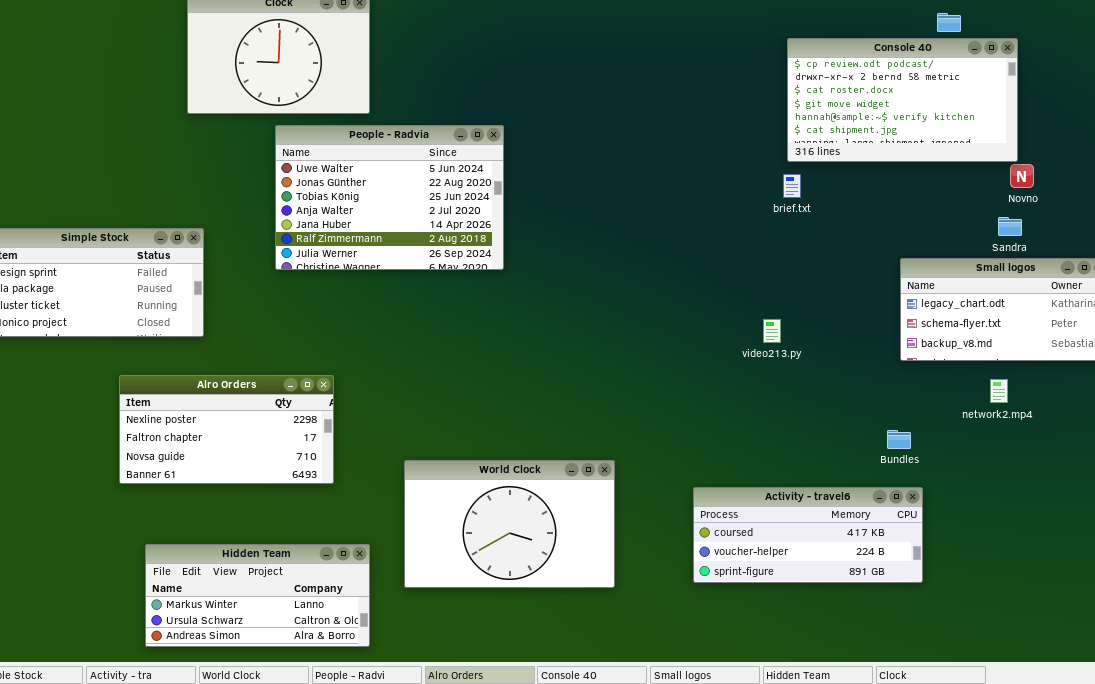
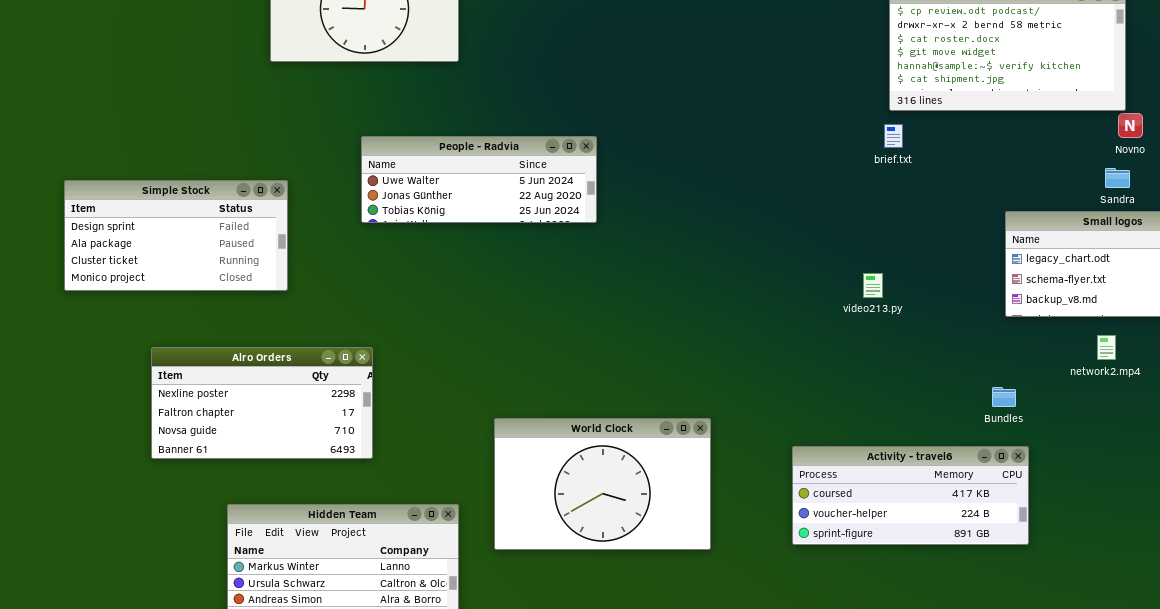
People - Radvia: [275,125,504,270] -> [361,136,597,223], resized
Alro Orders: [119,375,334,484] -> [151,347,373,459], moved

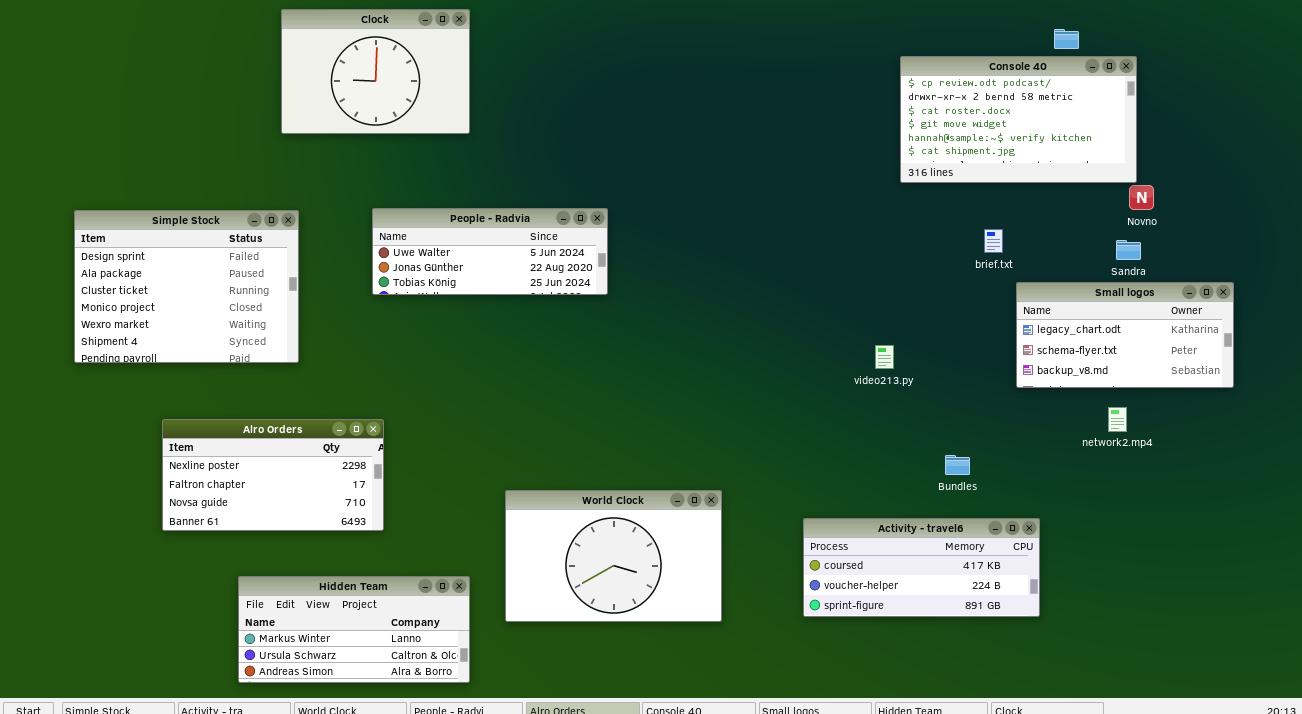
brief.txt: [884,124,903,148] -> [984,229,1003,253], moved
Simple Stock: [64,180,288,291] -> [74,210,299,363], resized
Bundles: [992,387,1016,407] -> [945,455,970,475], moved

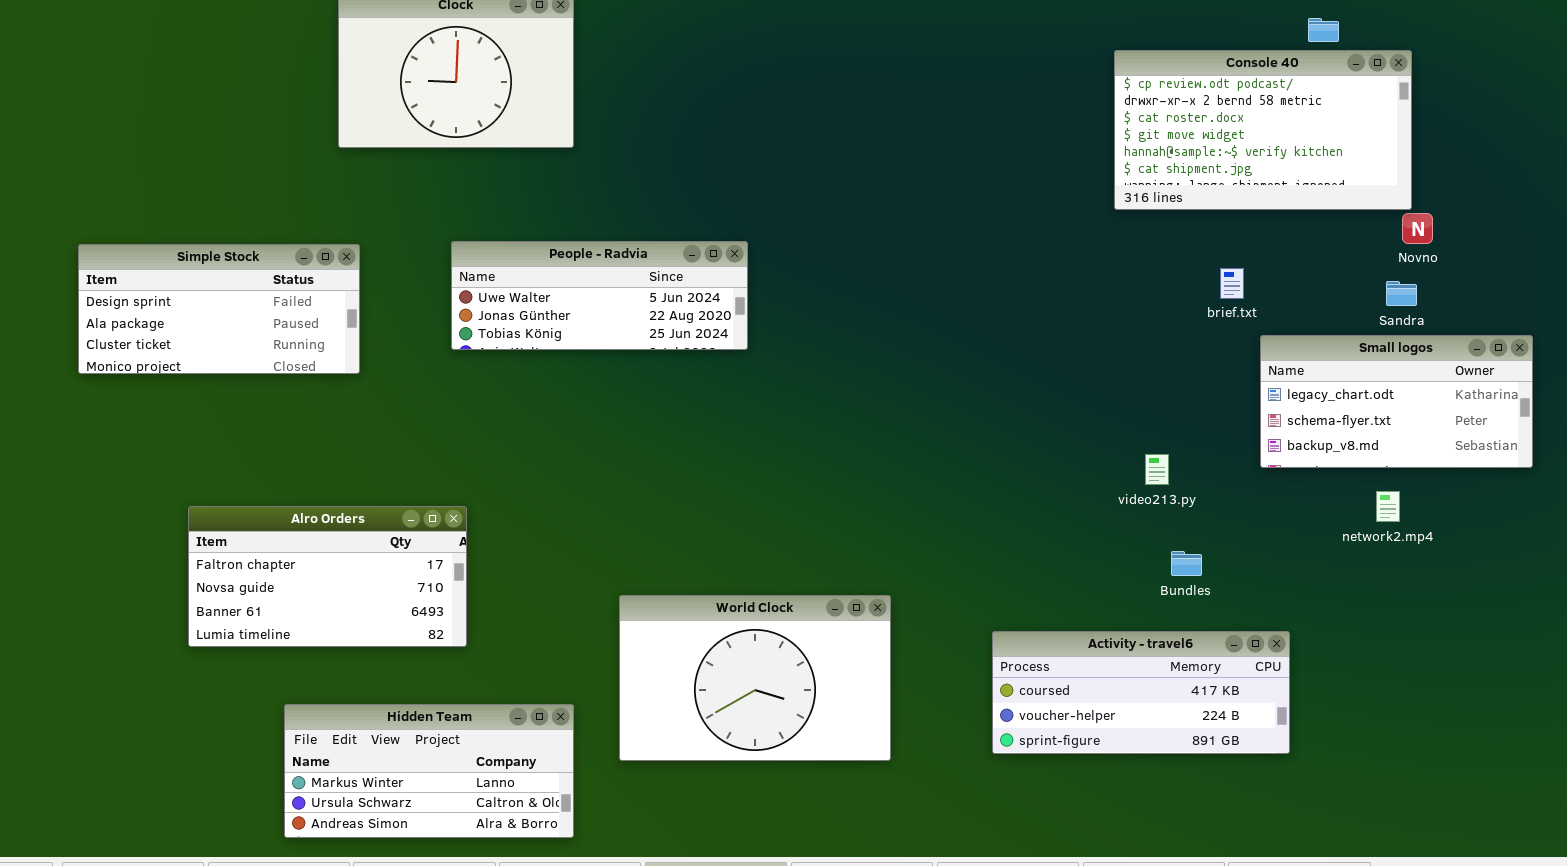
Simple Stock: [74,210,299,363] -> [78,244,360,374], resized
video213.py: [875,345,894,369] -> [1145,454,1169,485], moved
Alro Orders: [162,419,384,531] -> [188,506,467,647], scrolled down 1 row

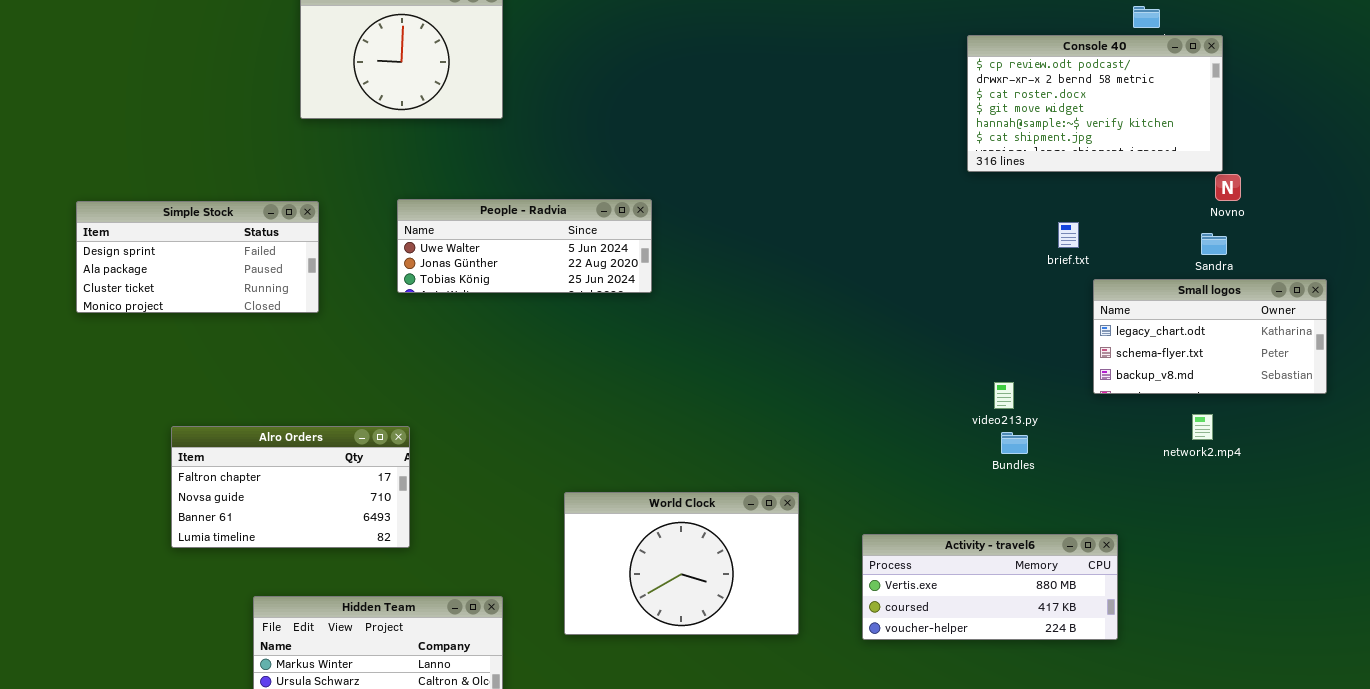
Bundles: [1171,551,1202,576] -> [1001,432,1028,454], moved
World Clock: [619,595,891,761] -> [564,492,799,635], moved
Activity - travel6: [992,631,1290,754] -> [862,534,1118,640], scrolled up 1 row

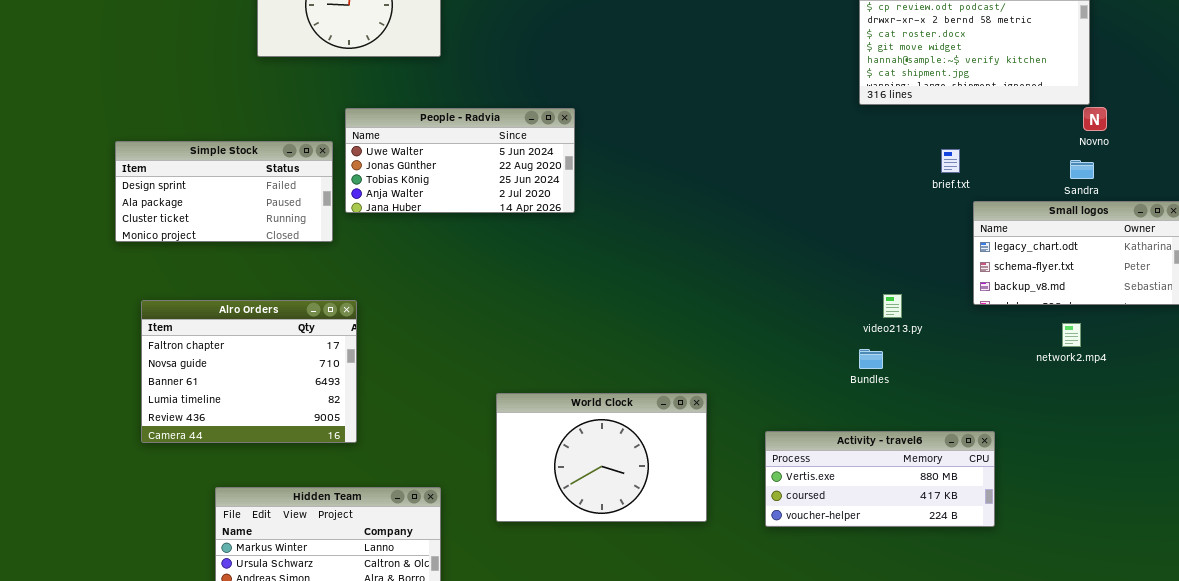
People - Radvia: [397,199,652,293] -> [345,108,575,213], resized
Simple Stock: [76,201,319,313] -> [115,141,333,242], moved
Alro Orders: [171,426,410,548] -> [141,300,357,443], resized
Bundles: [1001,432,1028,454] -> [859,349,883,369], moved

